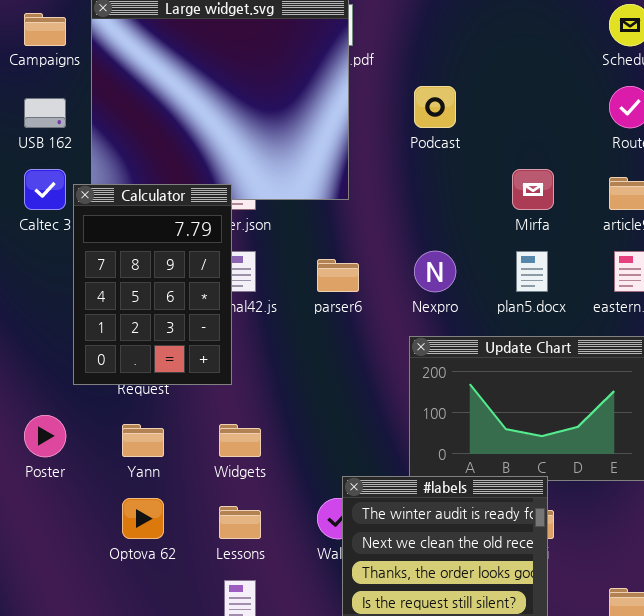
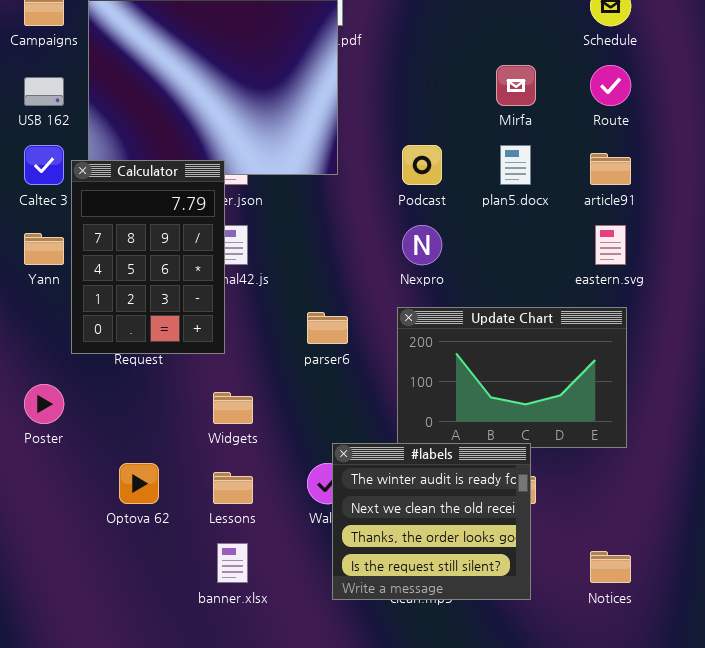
Podcast: [414,86,456,128] -> [402,145,442,185], moved
Mirfa: [512,169,554,210] -> [496,65,536,106], moved
plan5.docx: [516,251,548,292] -> [500,145,531,185], moved
parser6: [317,259,359,292] -> [307,312,348,344], moved
Yann: [122,424,164,457] -> [24,233,64,265], moved

